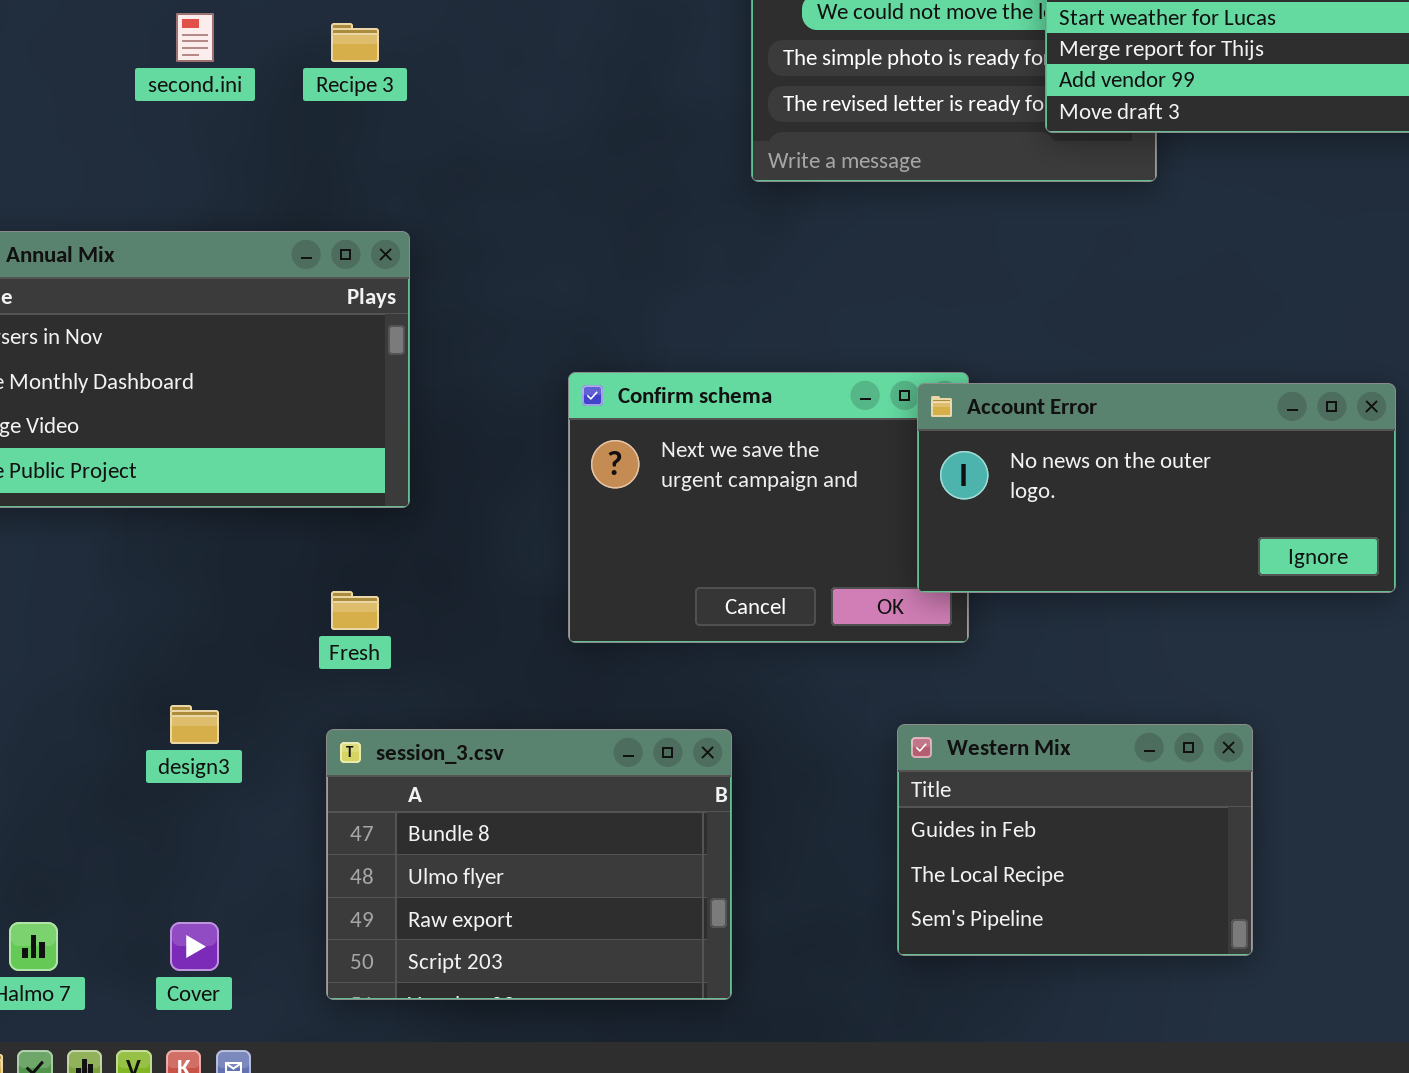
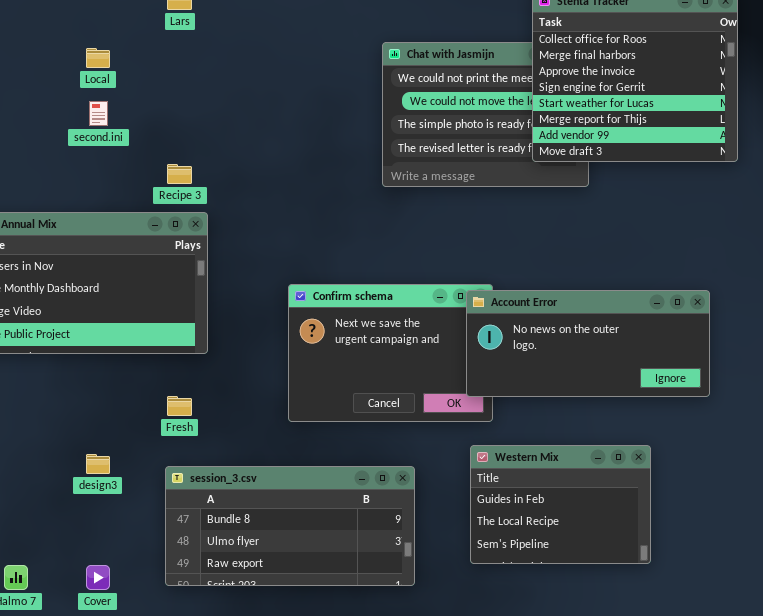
Recipe 3: [331,23,379,62] -> [167,164,192,184], moved
Western Mix: [897,724,1253,956] -> [470,445,651,564], moved
session_3.csv: [326,729,732,1000] -> [165,466,415,586], resized

